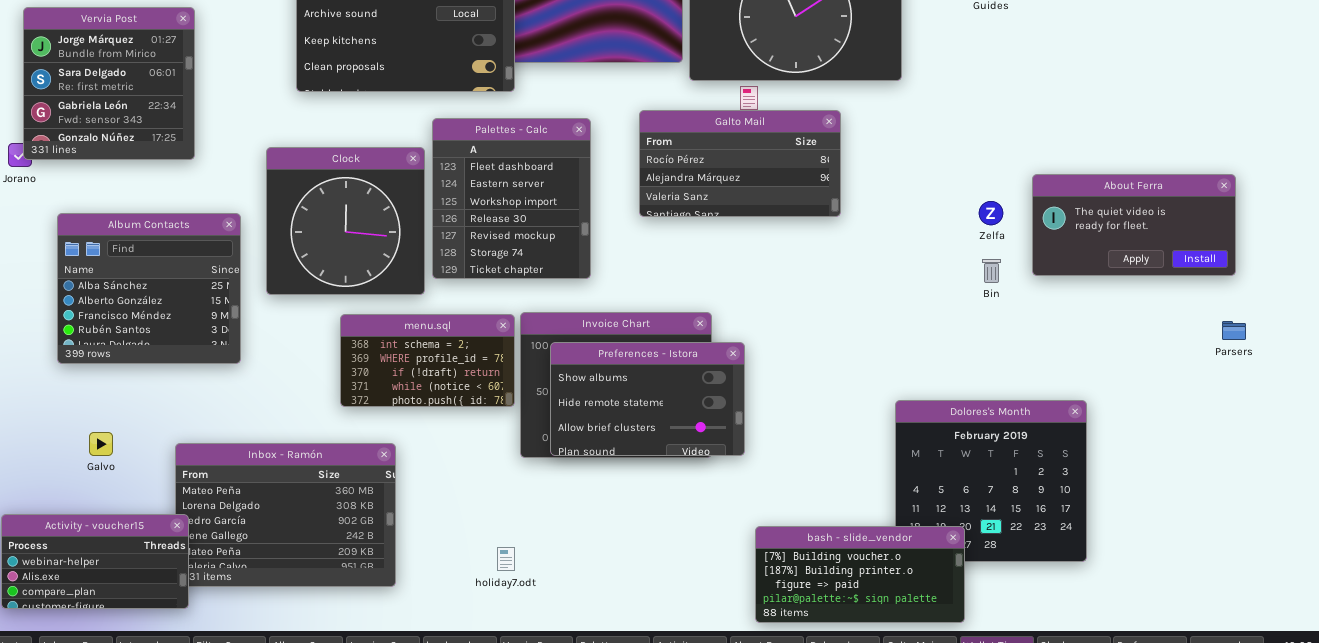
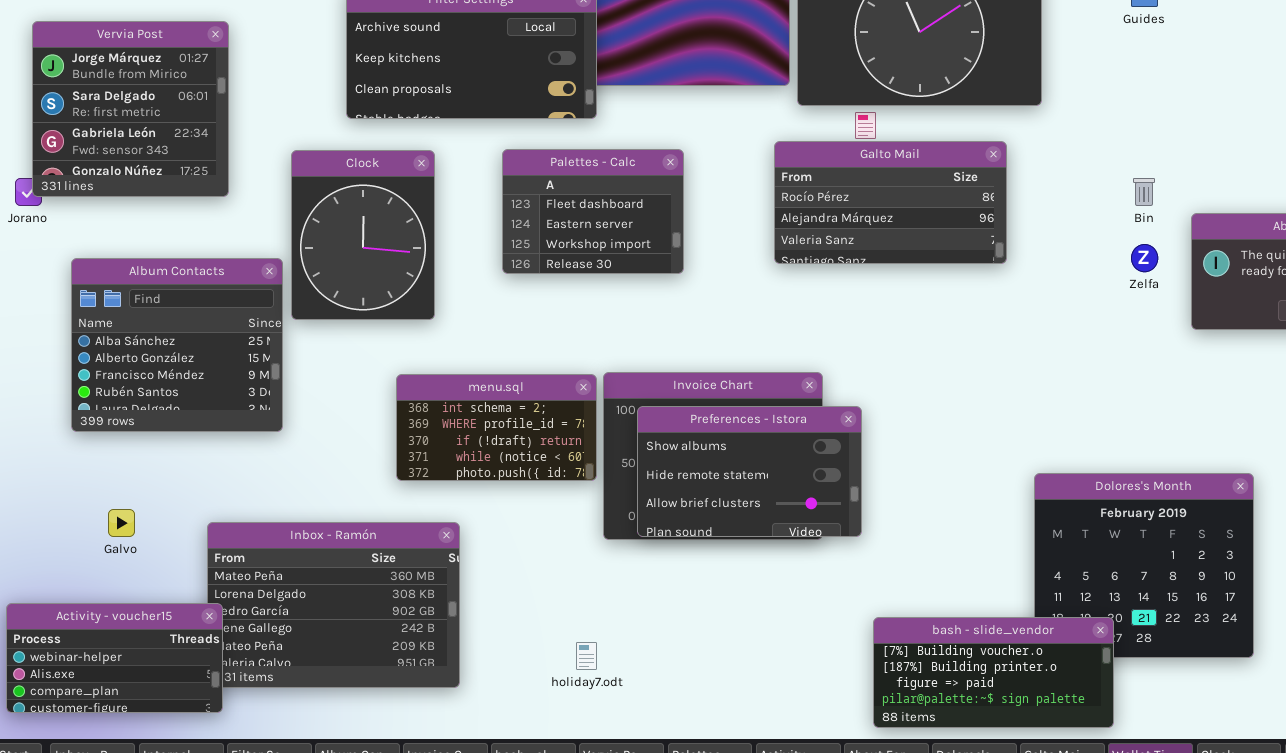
Galto Mail: [639,110,841,217] -> [774,141,1007,264], moved
Palettes - Calc: [432,118,591,279] -> [502,149,684,274], resized
Clock: [266,147,425,295] -> [291,150,435,320], moved, resized
Bin: [982,259,1001,283] -> [1133,178,1155,206], moved

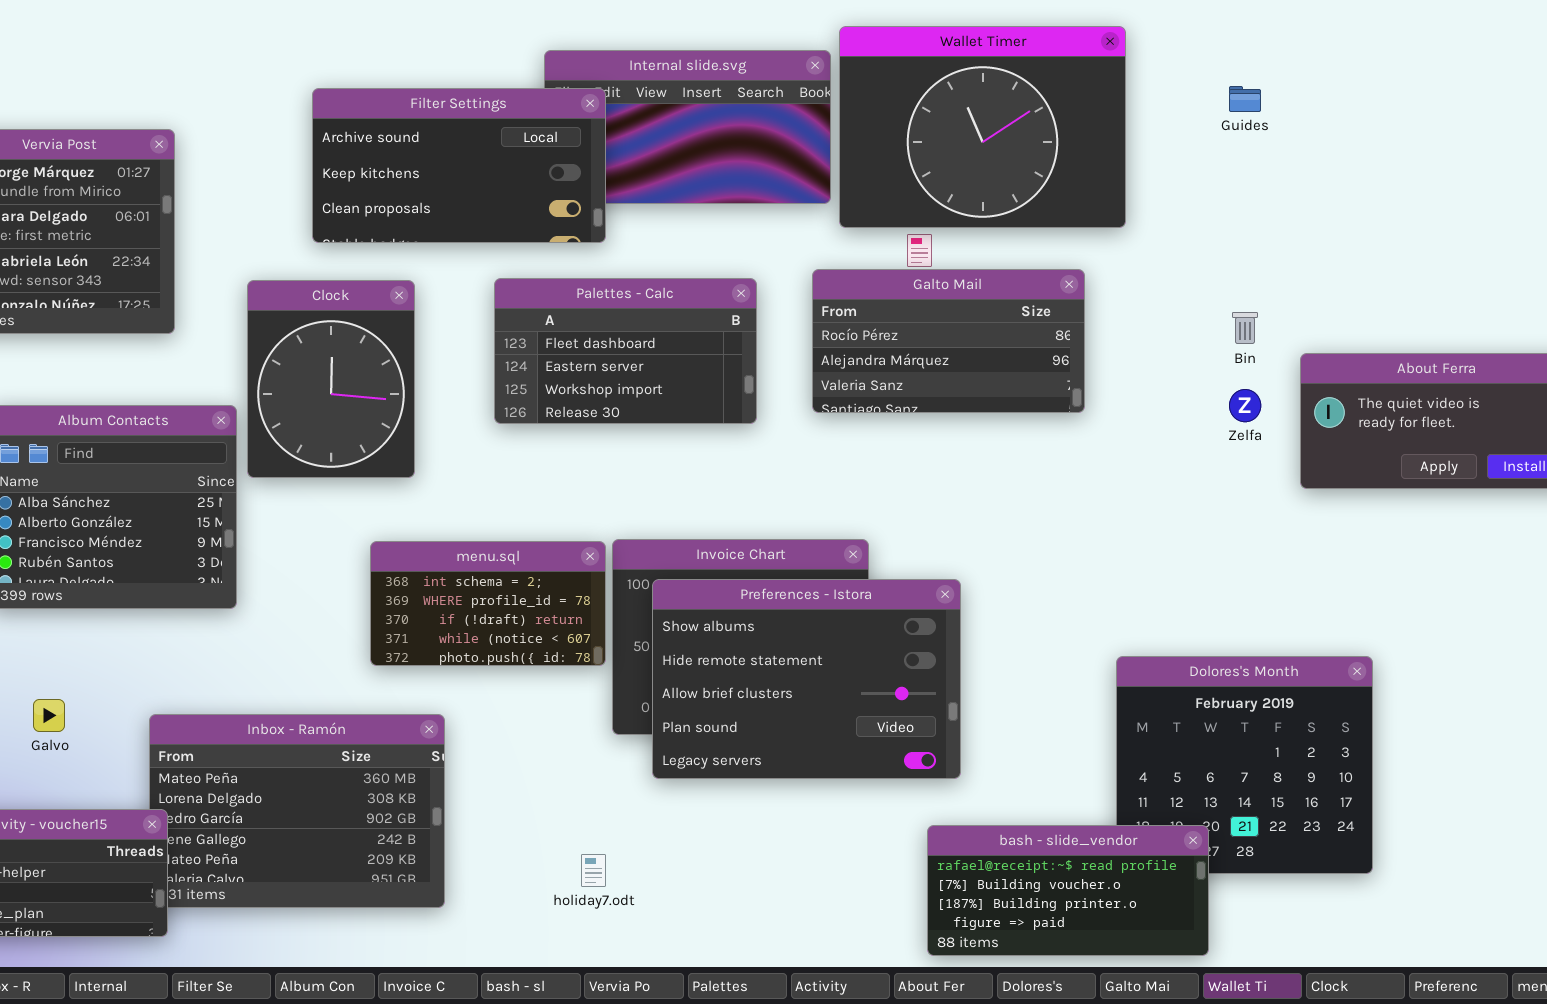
Palettes - Calc: [502,149,684,274] -> [494,278,757,424], resized
Preferences - Istora: [637,406,862,537] -> [652,579,961,779], resized
bash - slide_vendor: [873,617,1114,728] -> [927,825,1209,956], scrolled up 1 row

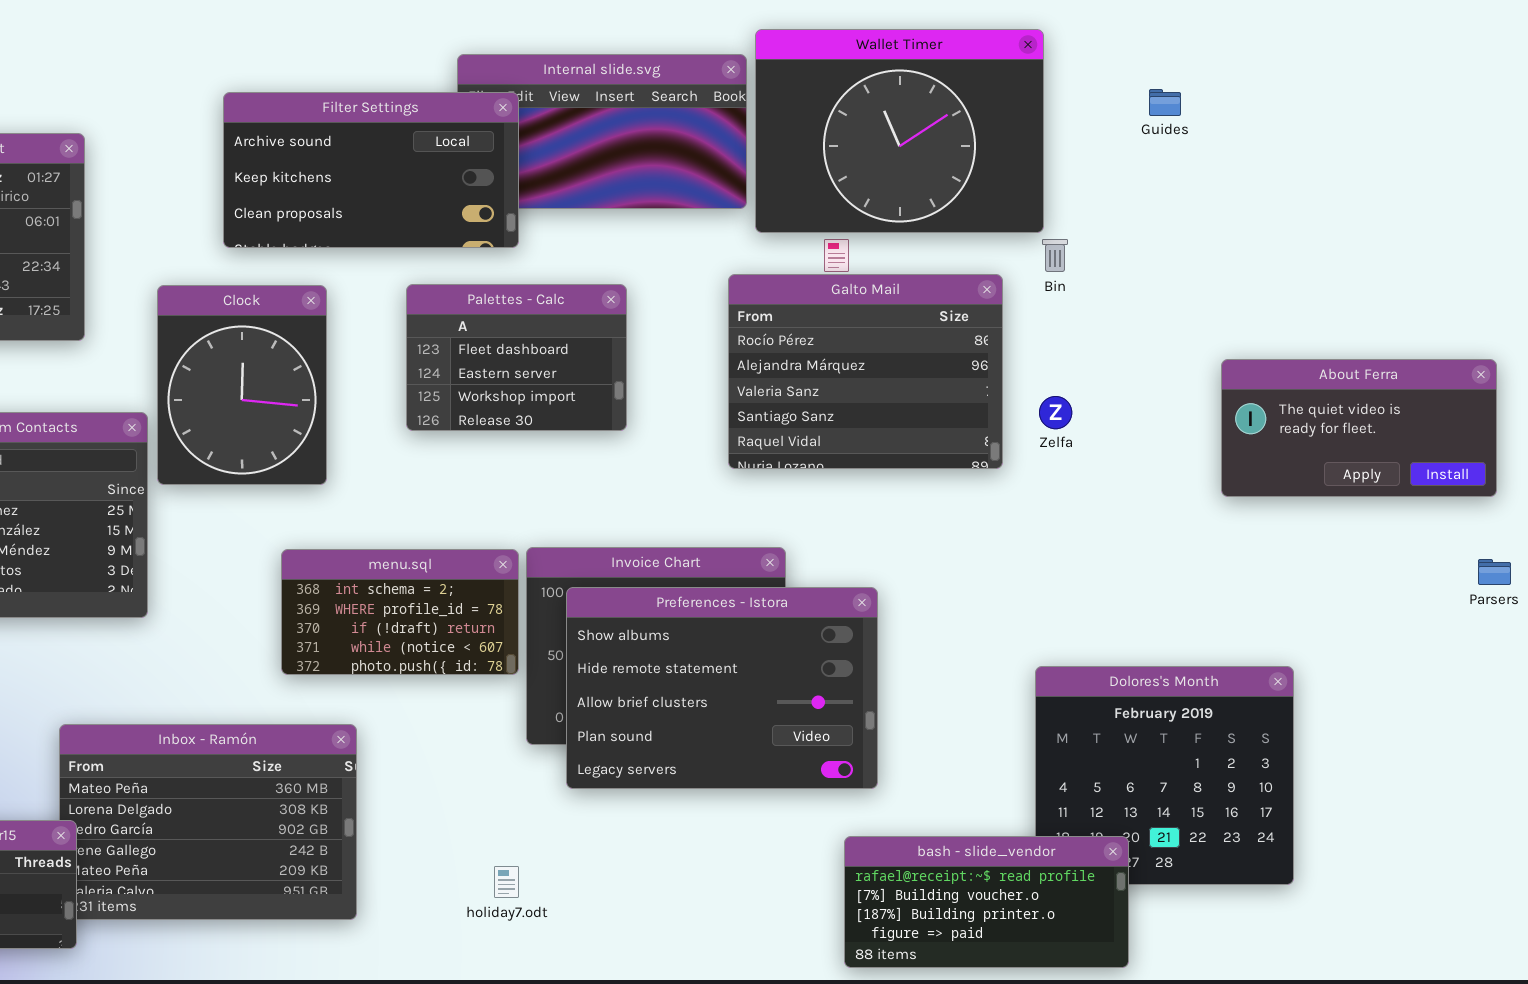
Galto Mail: [812,269,1085,413] -> [728,274,1003,469], resized
Palettes - Calc: [494,278,757,424] -> [406,284,627,431], resized
Bin: [1232,312,1258,344] -> [1042,239,1068,272], moved
Zelfa: [1229,389,1261,422] -> [1039,396,1072,429], moved

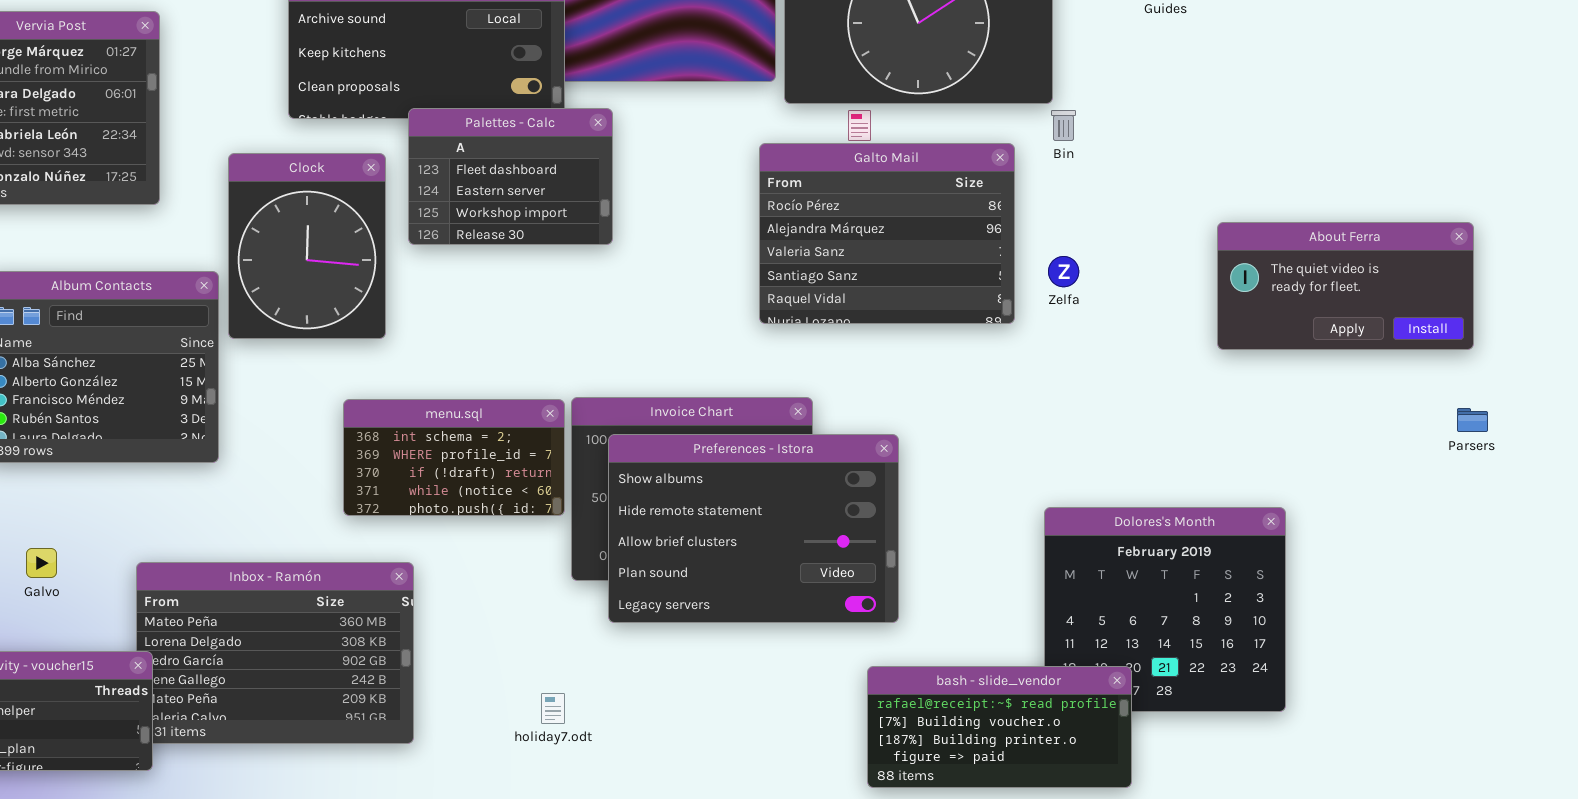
Palettes - Calc: [406,284,627,431] -> [408,108,613,245], moved

